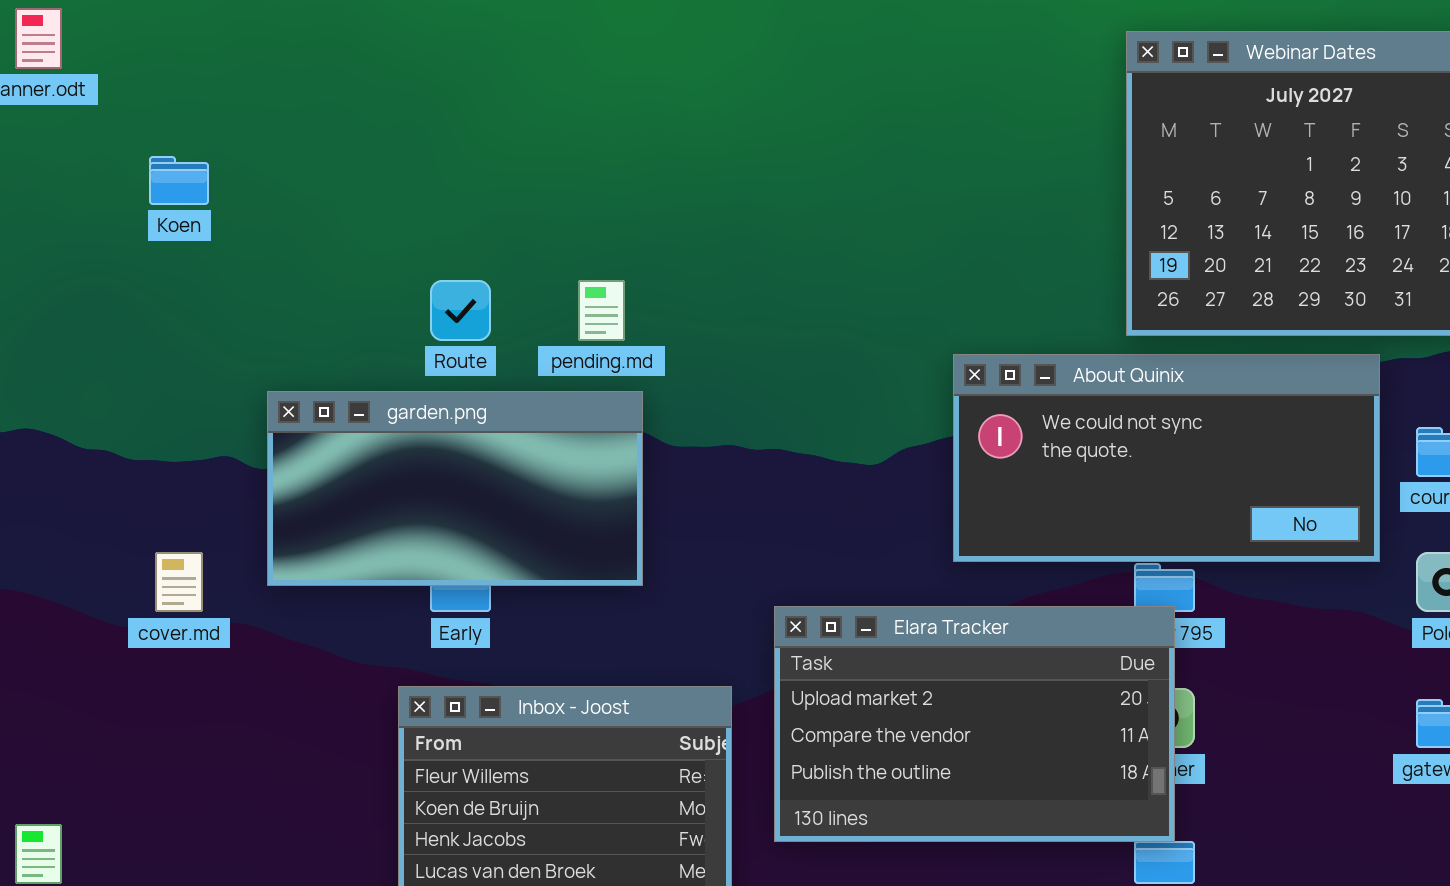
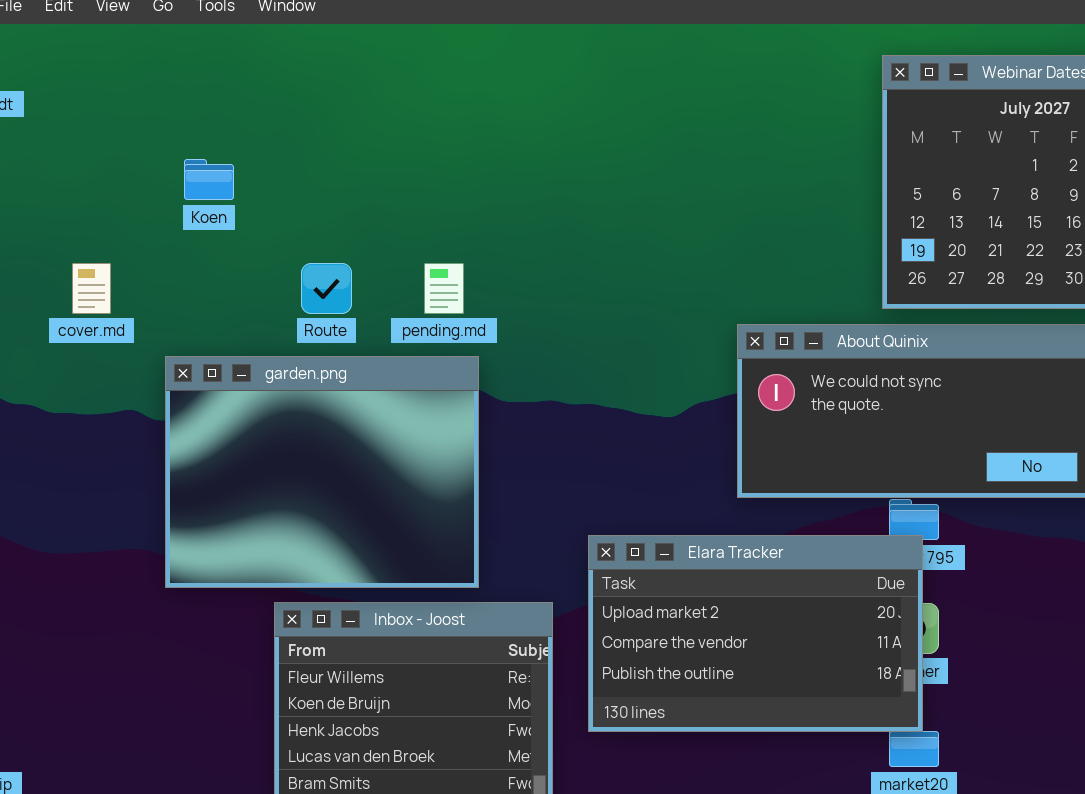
Koen: [149,156,209,205] -> [184,159,234,200], moved
garden.png: [267,391,643,586] -> [165,356,479,588], resized
cover.md: [155,552,203,612] -> [72,263,111,314], moved

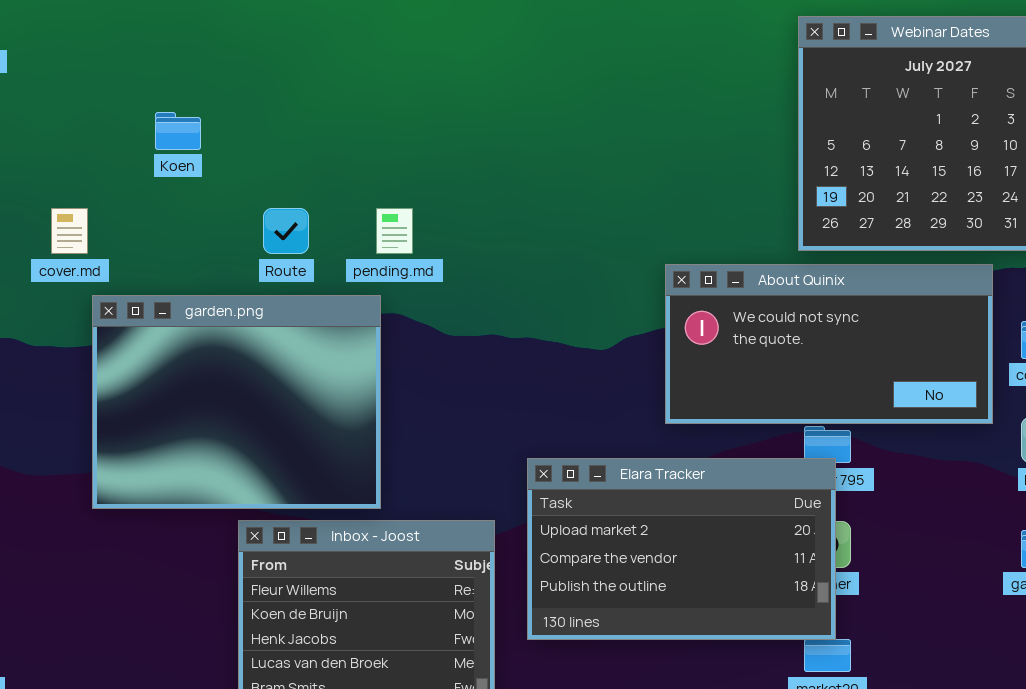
garden.png: [165,356,479,588] -> [92,295,381,509], moved

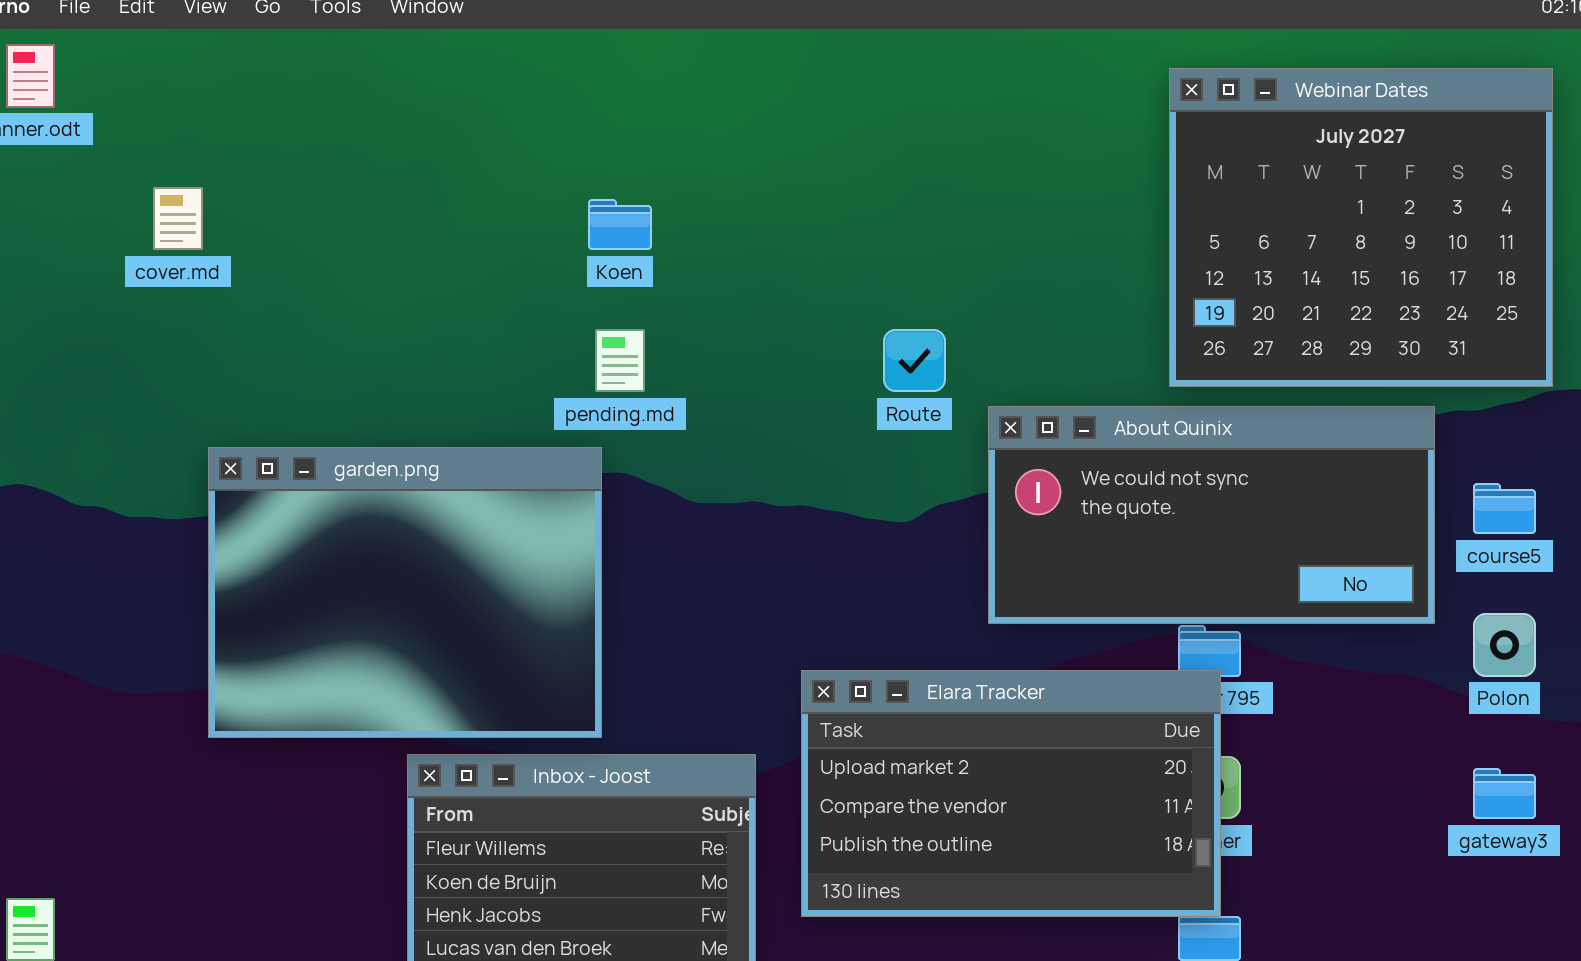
Koen: [155,112,201,150] -> [588,199,652,250], moved
cover.md: [51,208,88,254] -> [153,187,203,250], moved
Route: [263,208,309,254] -> [883,329,946,392], moved

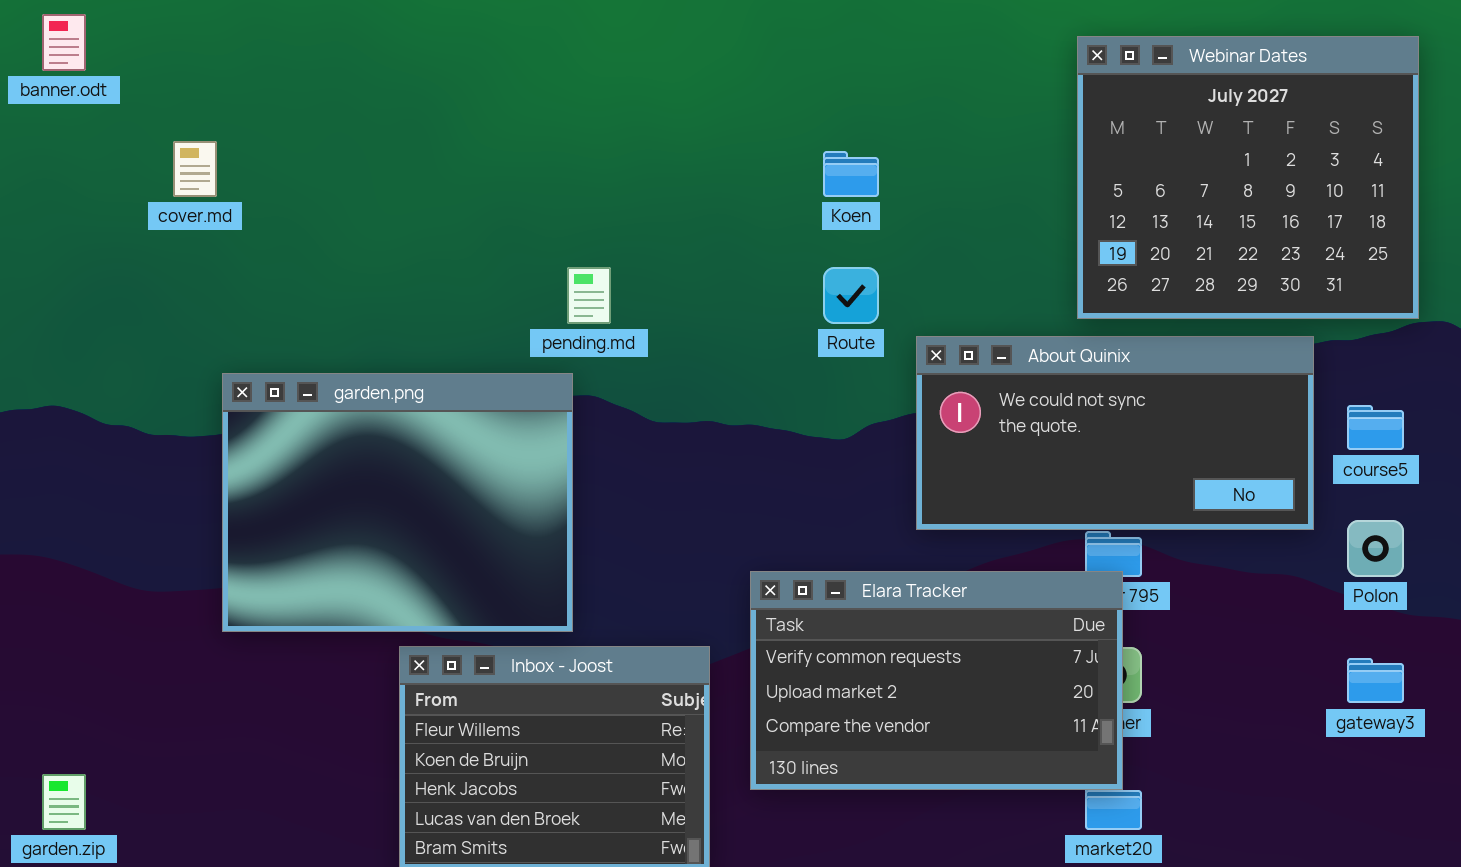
Koen: [588,199,652,250] -> [823,151,879,197], moved
Elara Tracker: [801,670,1221,917] -> [750,571,1123,790], scrolled up 1 row

